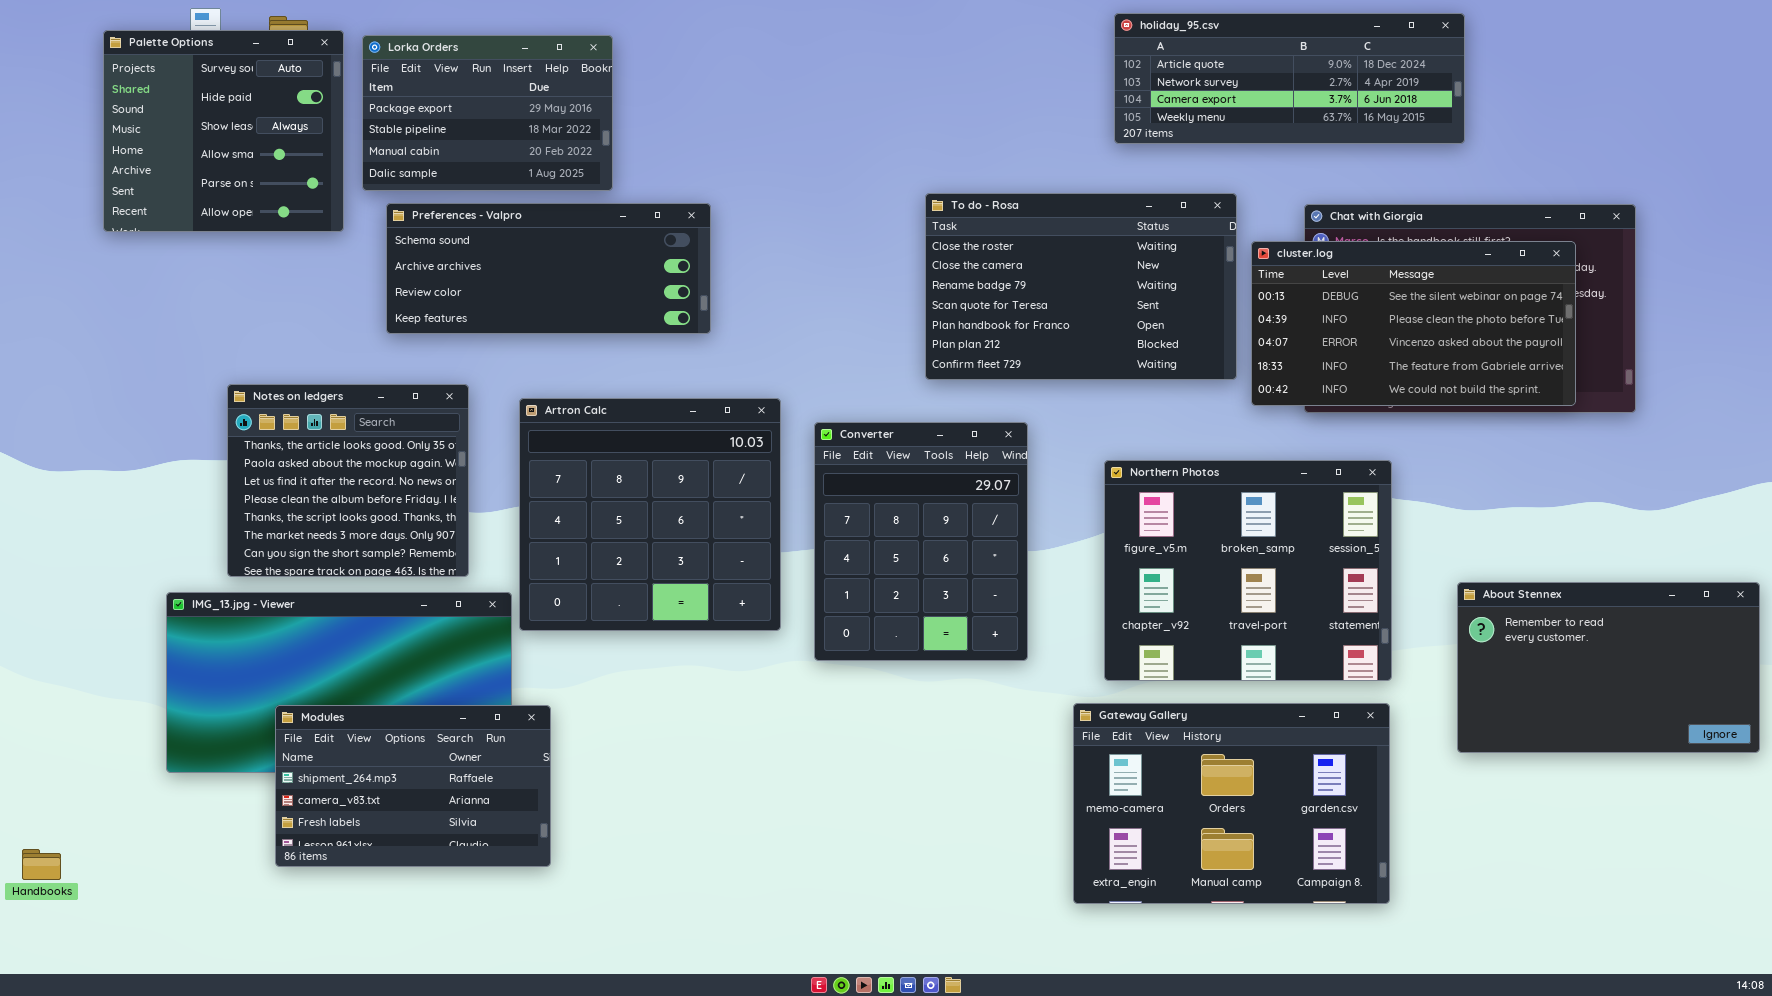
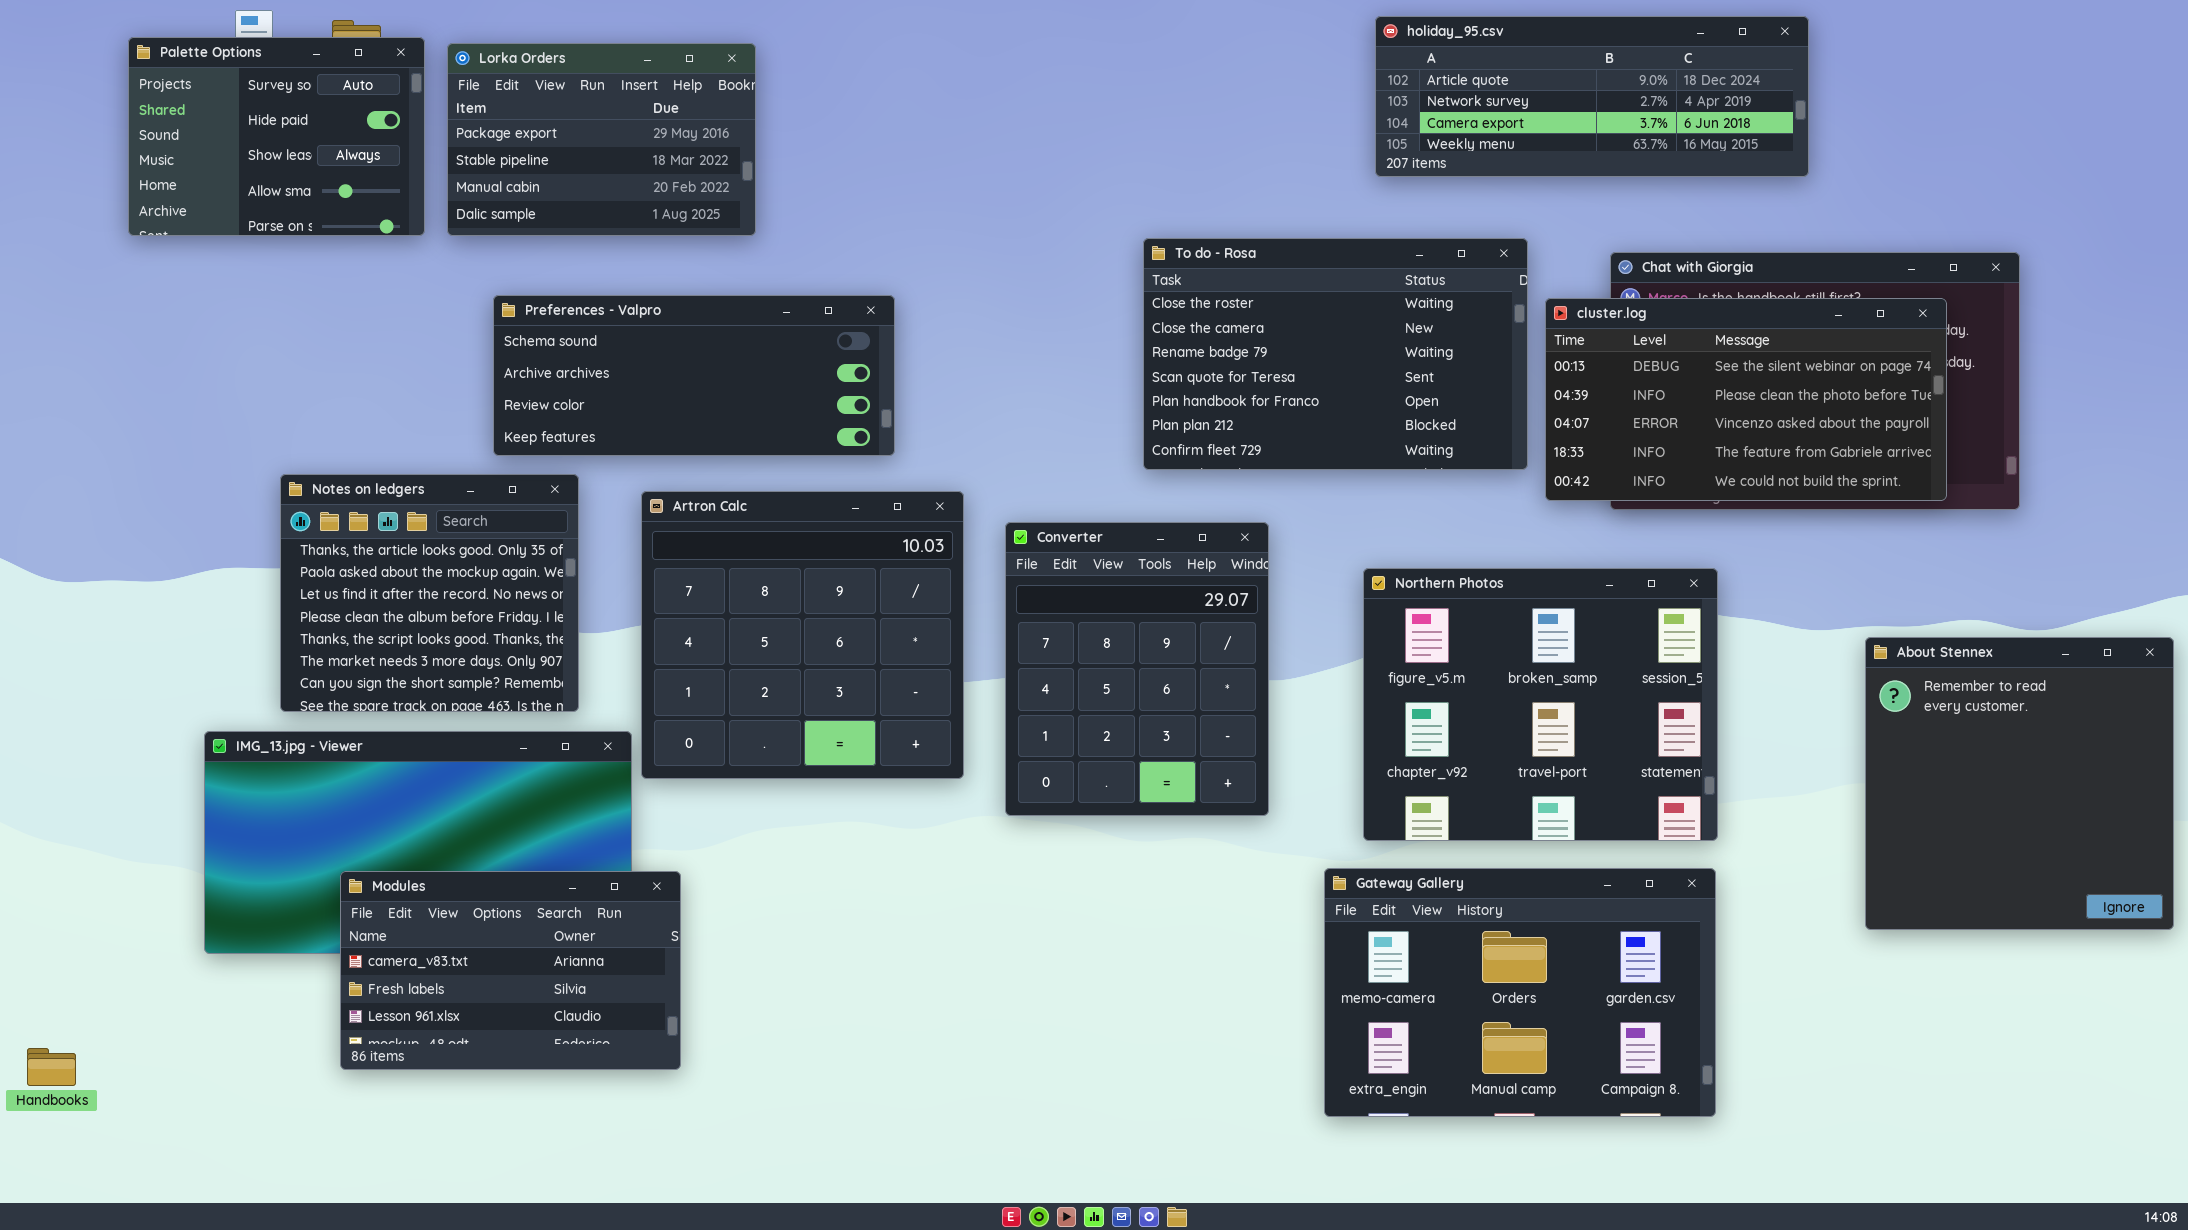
Palette Options: [103,30,344,232] -> [128,37,425,236], resized
Preferences - Valpro: [386,203,711,334] -> [493,295,895,456], moved
About Stennex: [1457,582,1760,753] -> [1865,637,2174,930], resized
Modules: [275,705,551,867] -> [340,871,681,1070], scrolled down 1 row

